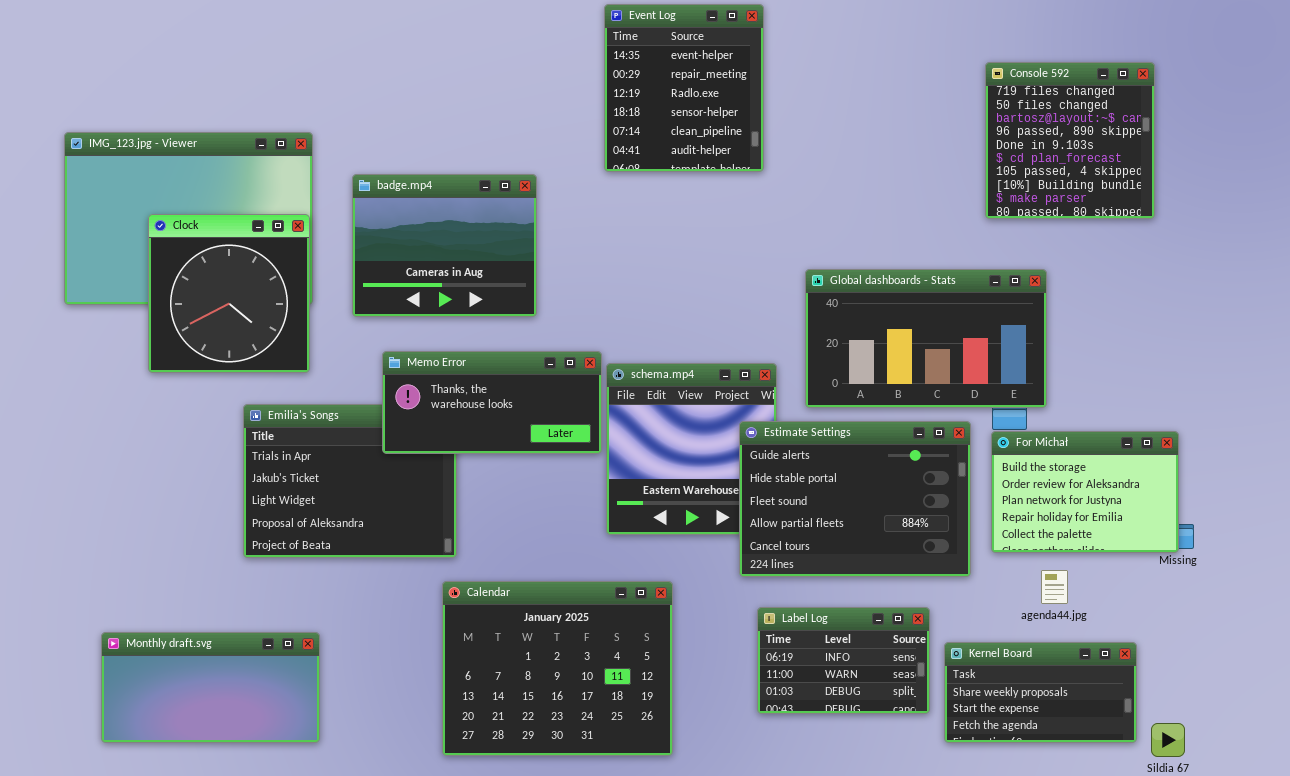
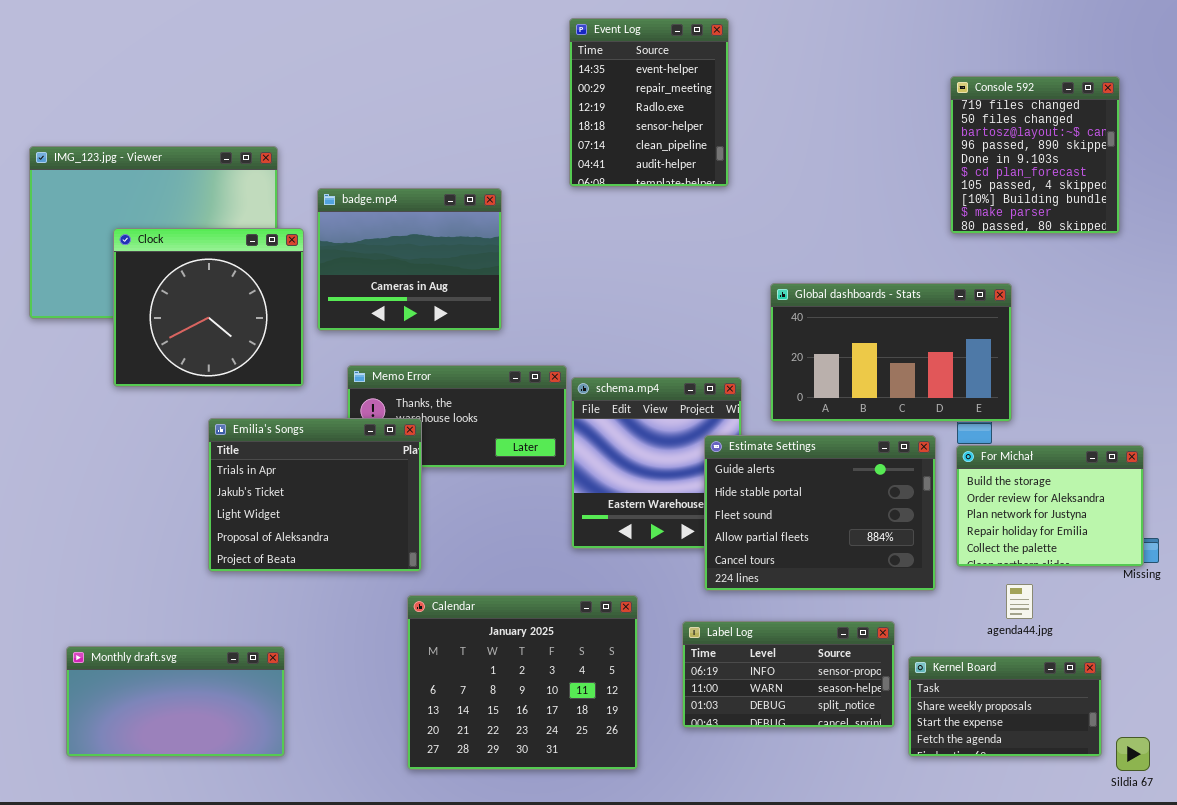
Clock: [148,214,310,373] -> [113,228,304,387], resized
Emilia's Songs: [243,404,457,558] -> [208,418,422,572], raised
Label Log: [757,607,930,714] -> [682,621,895,728], resized

